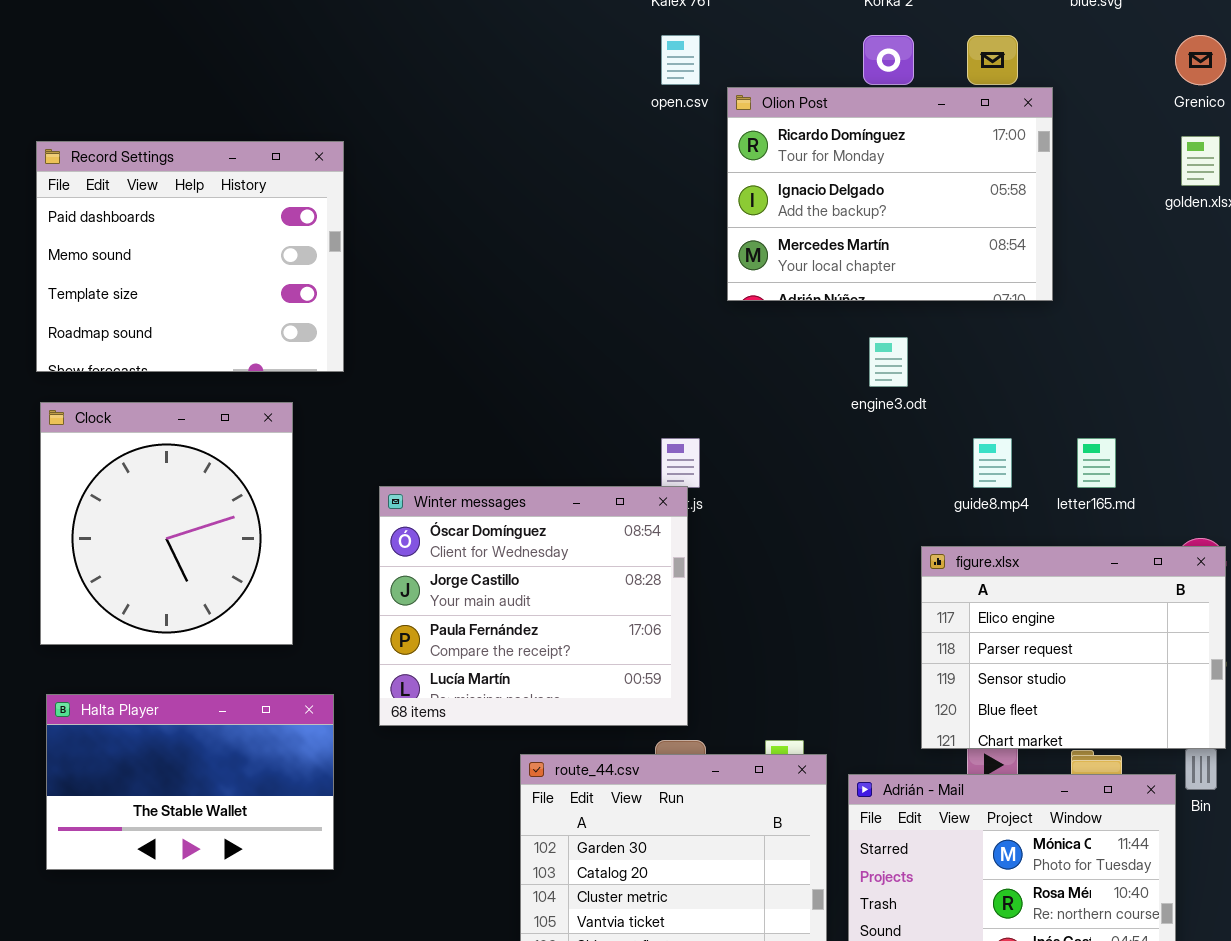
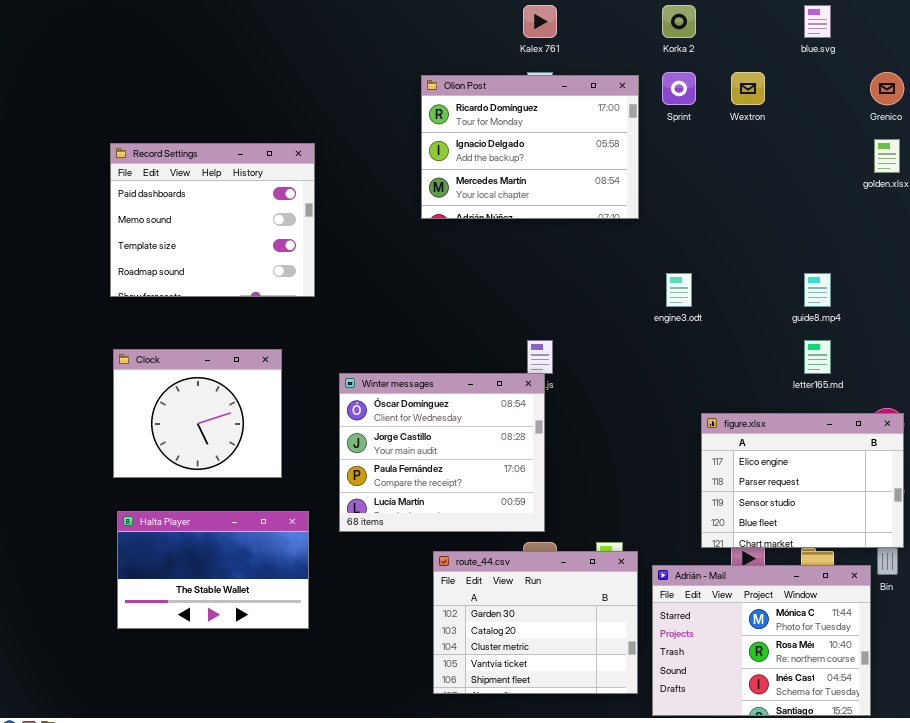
Olion Post: [727,87,1053,301] -> [421,75,639,219], moved
Clock: [40,402,293,645] -> [113,349,282,478], resized
guide8.mp4: [973,438,1012,488] -> [804,273,831,307], moved

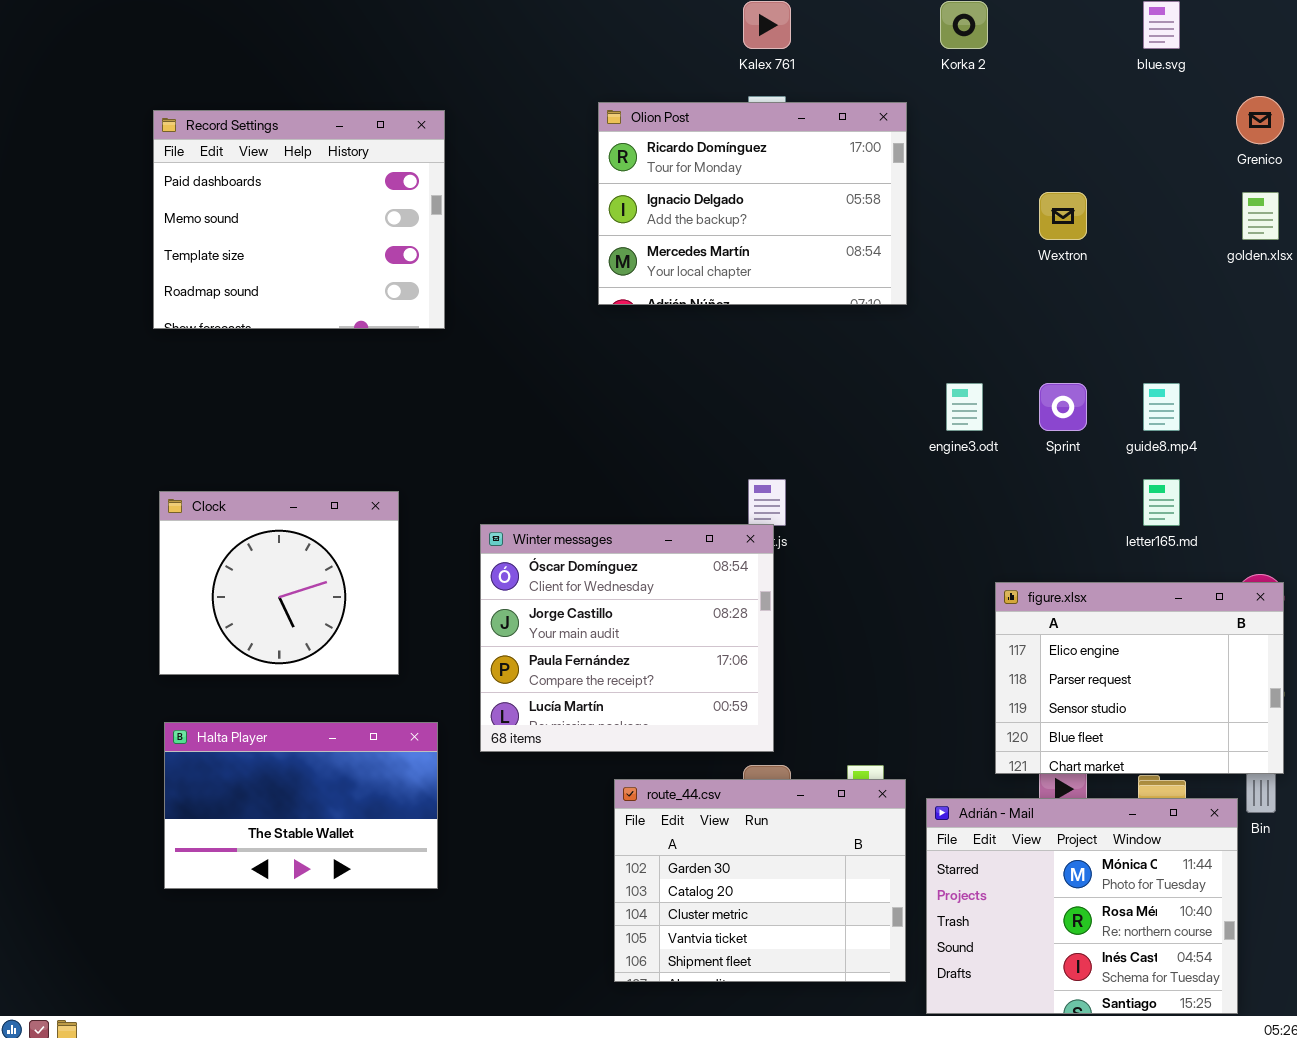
Sprint: [662,72,696,105] -> [1039,383,1087,431], moved
Wextron: [731,72,765,105] -> [1039,192,1087,240], moved
Record Settings: [110,143,315,297] -> [153,110,445,329], moved

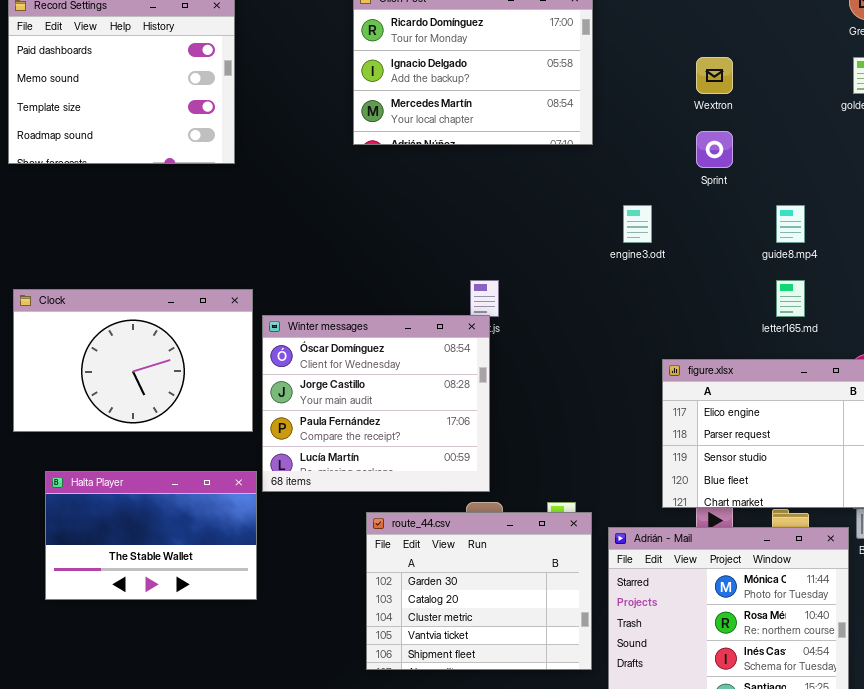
Sprint: [1039,383,1087,431] -> [696,131,733,168], moved
Clock: [159,491,399,675] -> [13,289,253,432], resized
Halta Player: [164,722,438,889] -> [45,471,257,600], moved

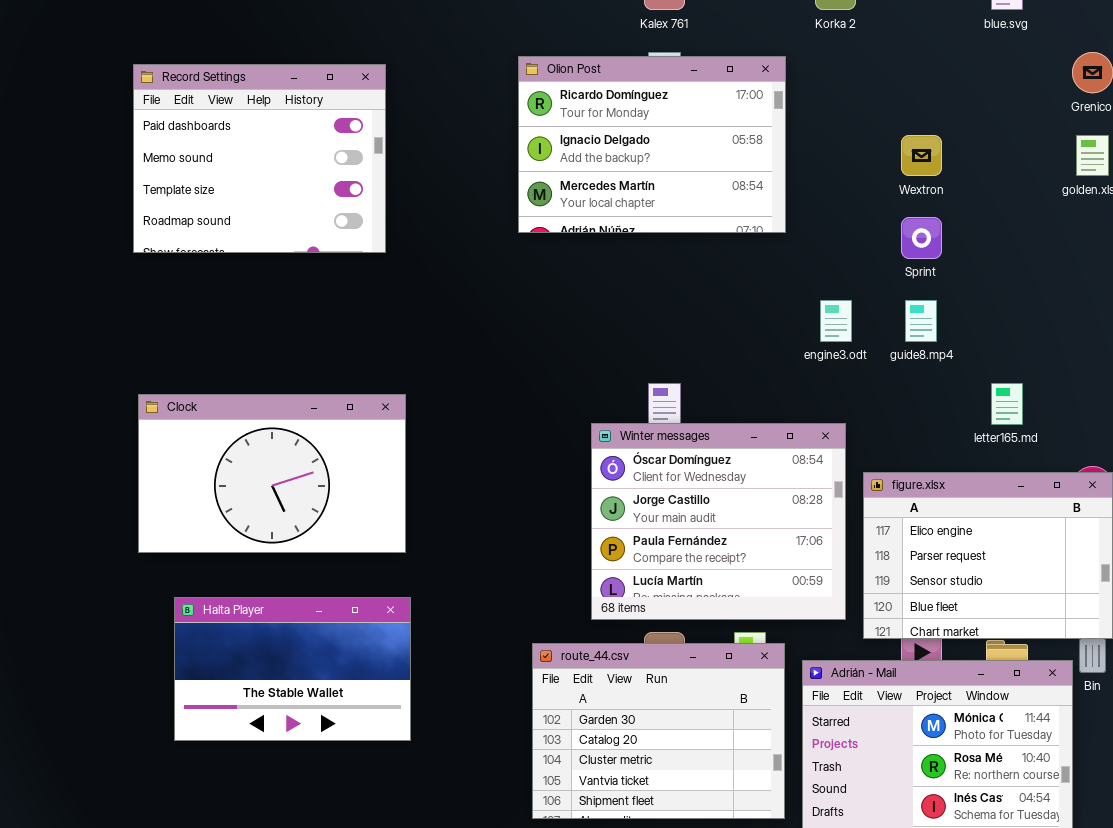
guide8.mp4: [776,205,805,243] -> [905,300,937,342], moved
Winter messages: [262,315,490,492] -> [591,423,846,620], moved

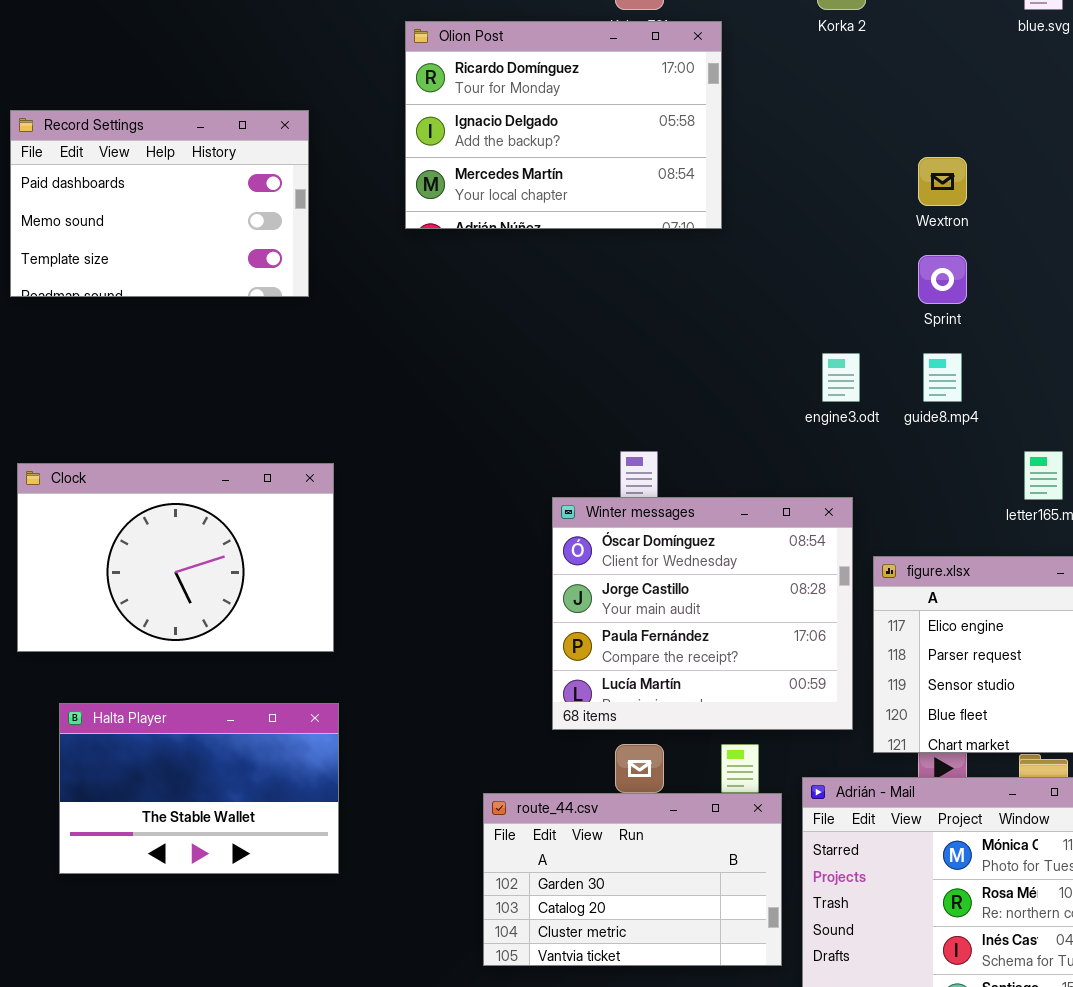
Olion Post: [518,56,786,233] -> [405,21,722,229], moved
Record Settings: [133,64,386,253] -> [10,110,309,297], resized
route_44.csv: [532,643,785,819] -> [483,793,782,966], resized

